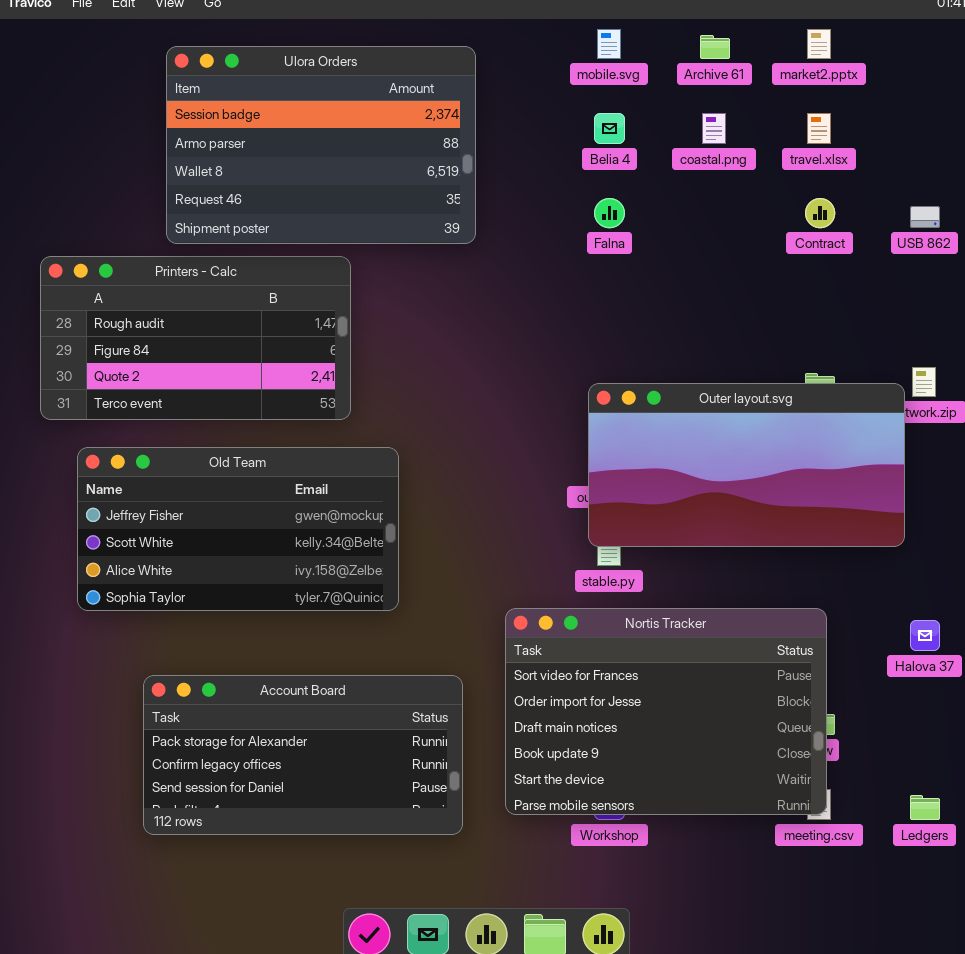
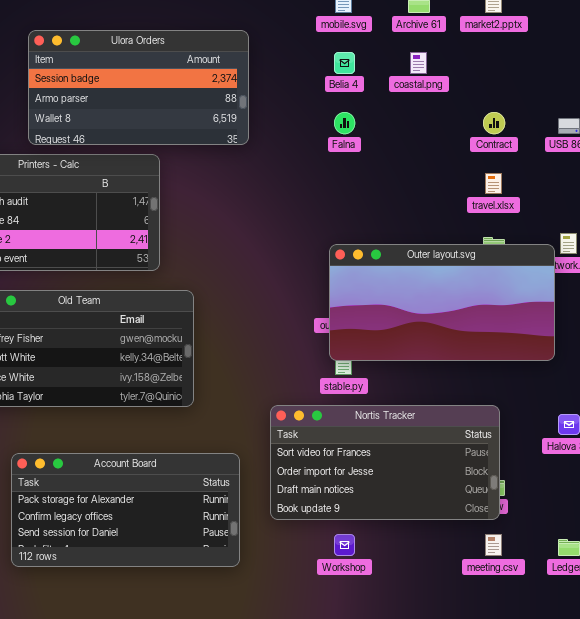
Ulora Orders: [166,46,476,244] -> [28,30,249,145], resized
travel.xlsx: [807,113,831,144] -> [485,173,502,194], moved
Nortis Tracker: [505,608,827,815] -> [270,405,500,520], resized

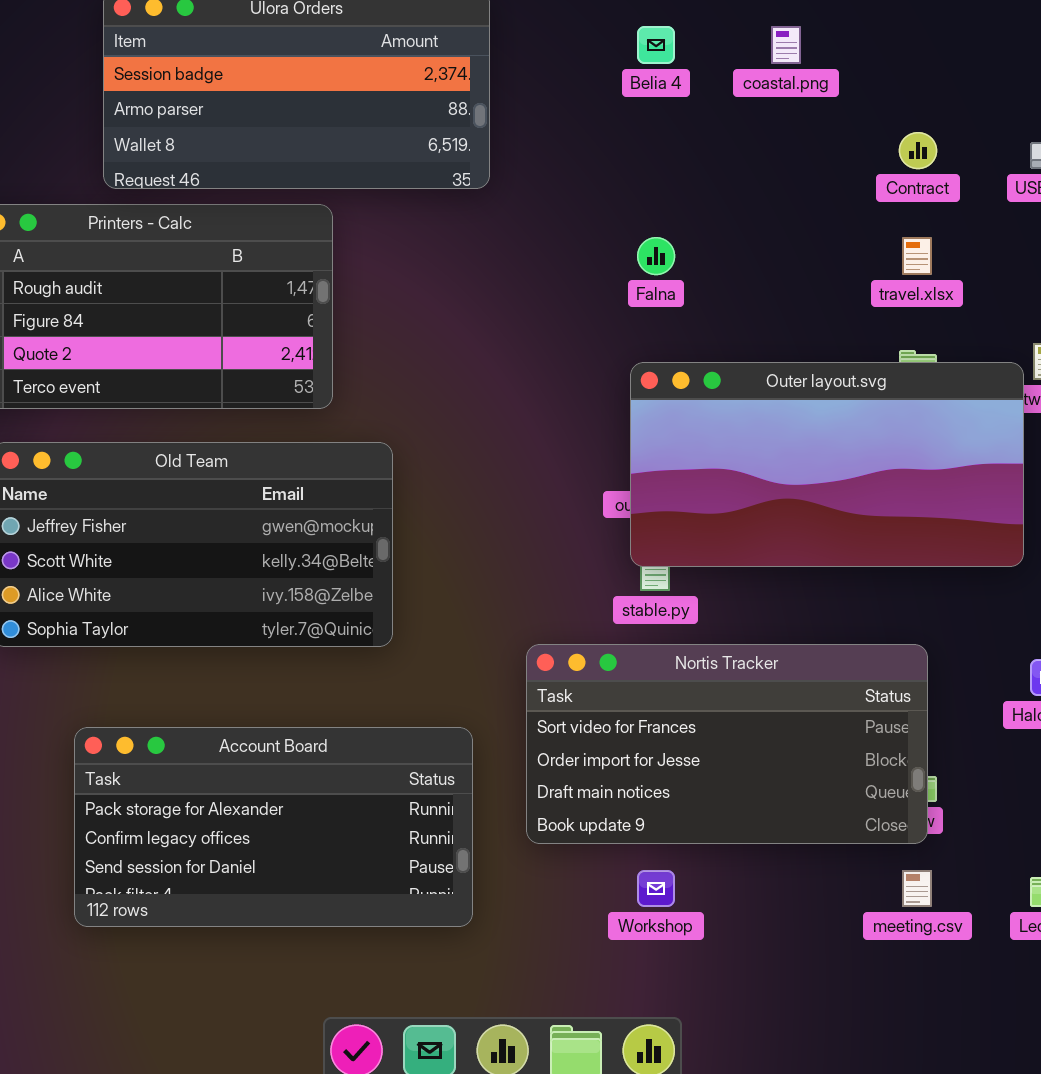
Falna: [334,112,355,134] -> [637,237,675,275], moved

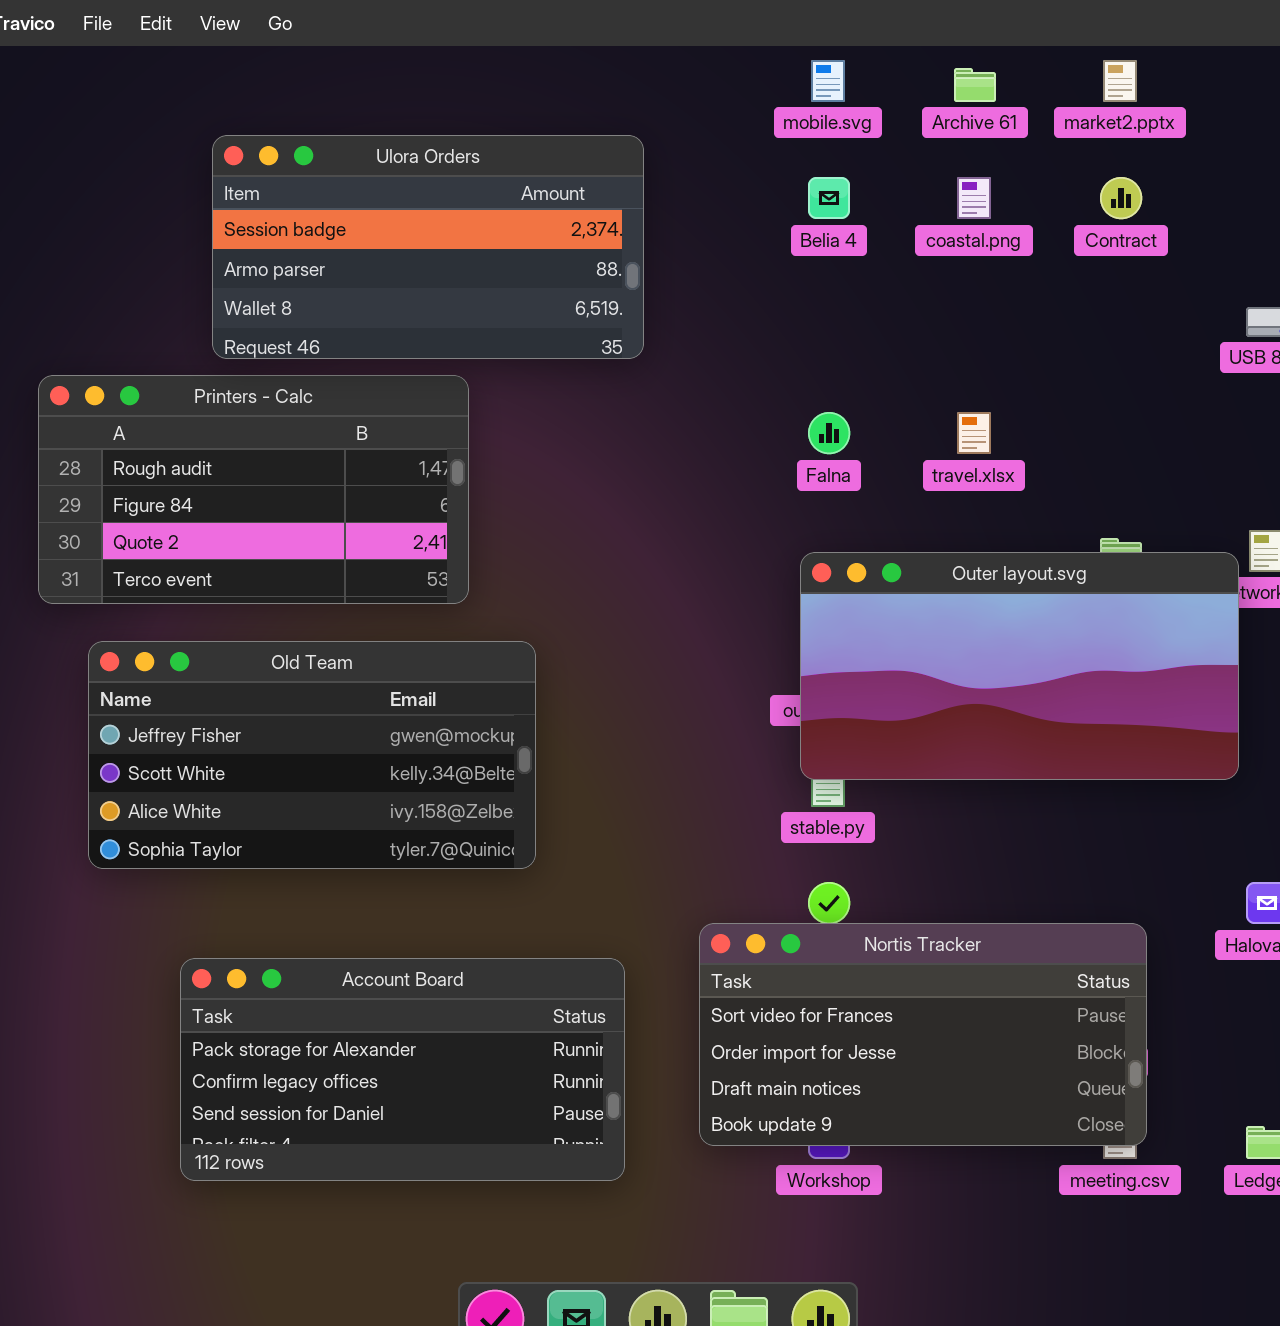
Contract: [899,132,937,169] -> [1100,177,1142,219], moved
travel.xlsx: [902,237,932,275] -> [957,412,991,454], moved
Nortis Tracker: [526,644,928,844] -> [699,923,1147,1146], moved

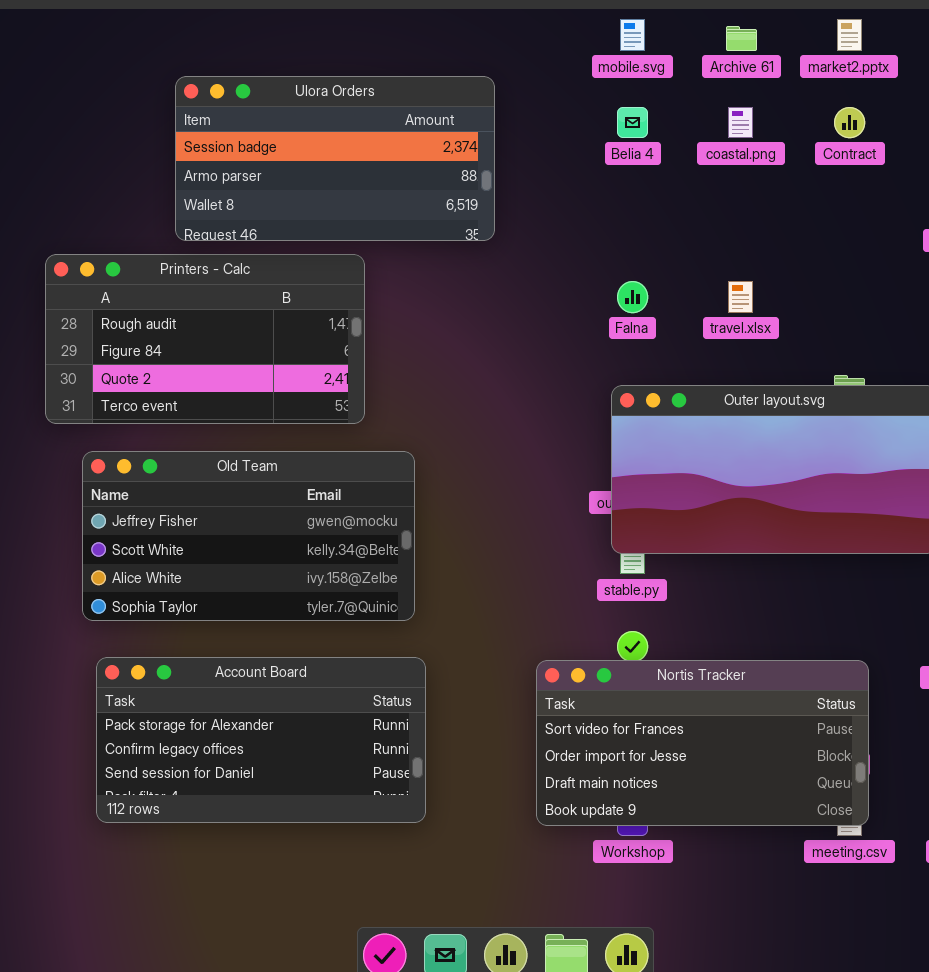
Account Board: [180,958,625,1181] -> [96,657,426,823], moved

